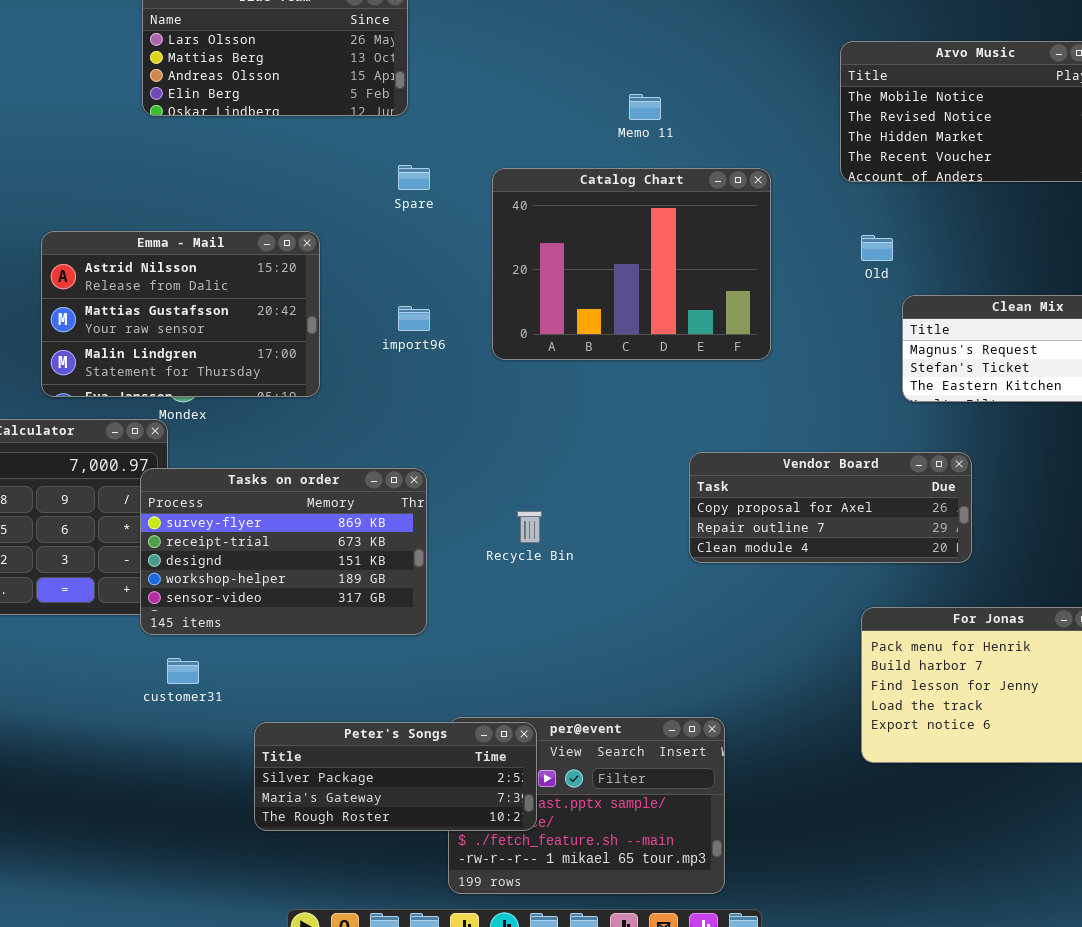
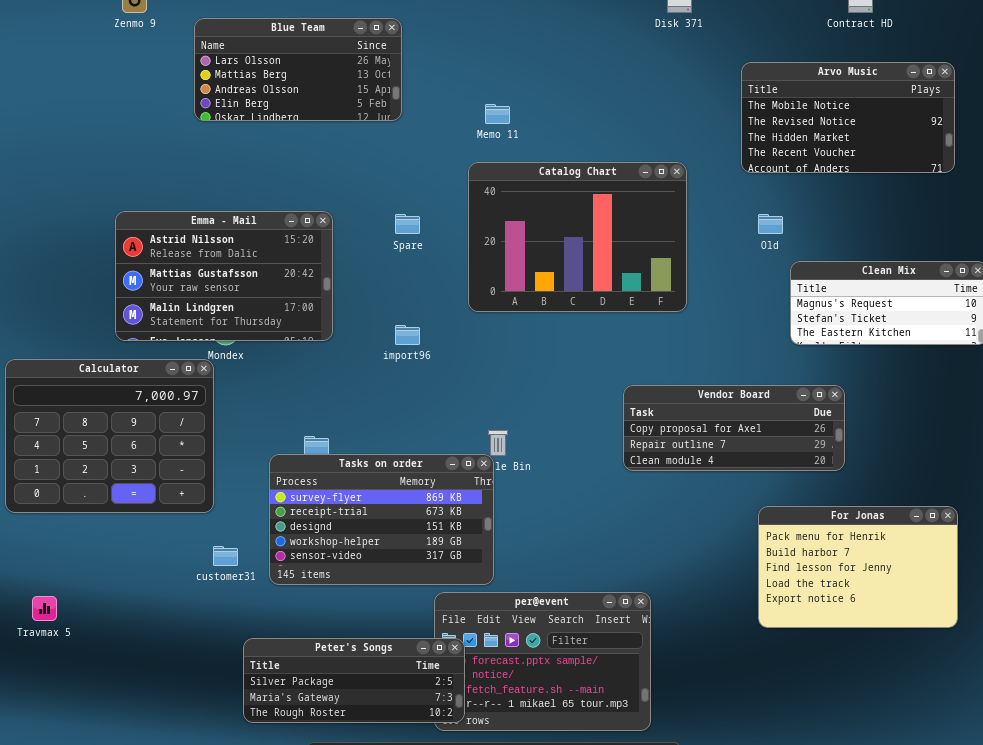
Memo 11: [629,94,661,120] -> [485,104,510,124], moved
Spare: [398,165,430,190] -> [395,214,420,234], moved
import96: [398,306,430,331] -> [395,325,420,345], moved
Tasks on order: [140,468,427,635] -> [269,454,494,585], moved
Peter's Songs: [254,722,537,831] -> [243,638,465,723], moved

